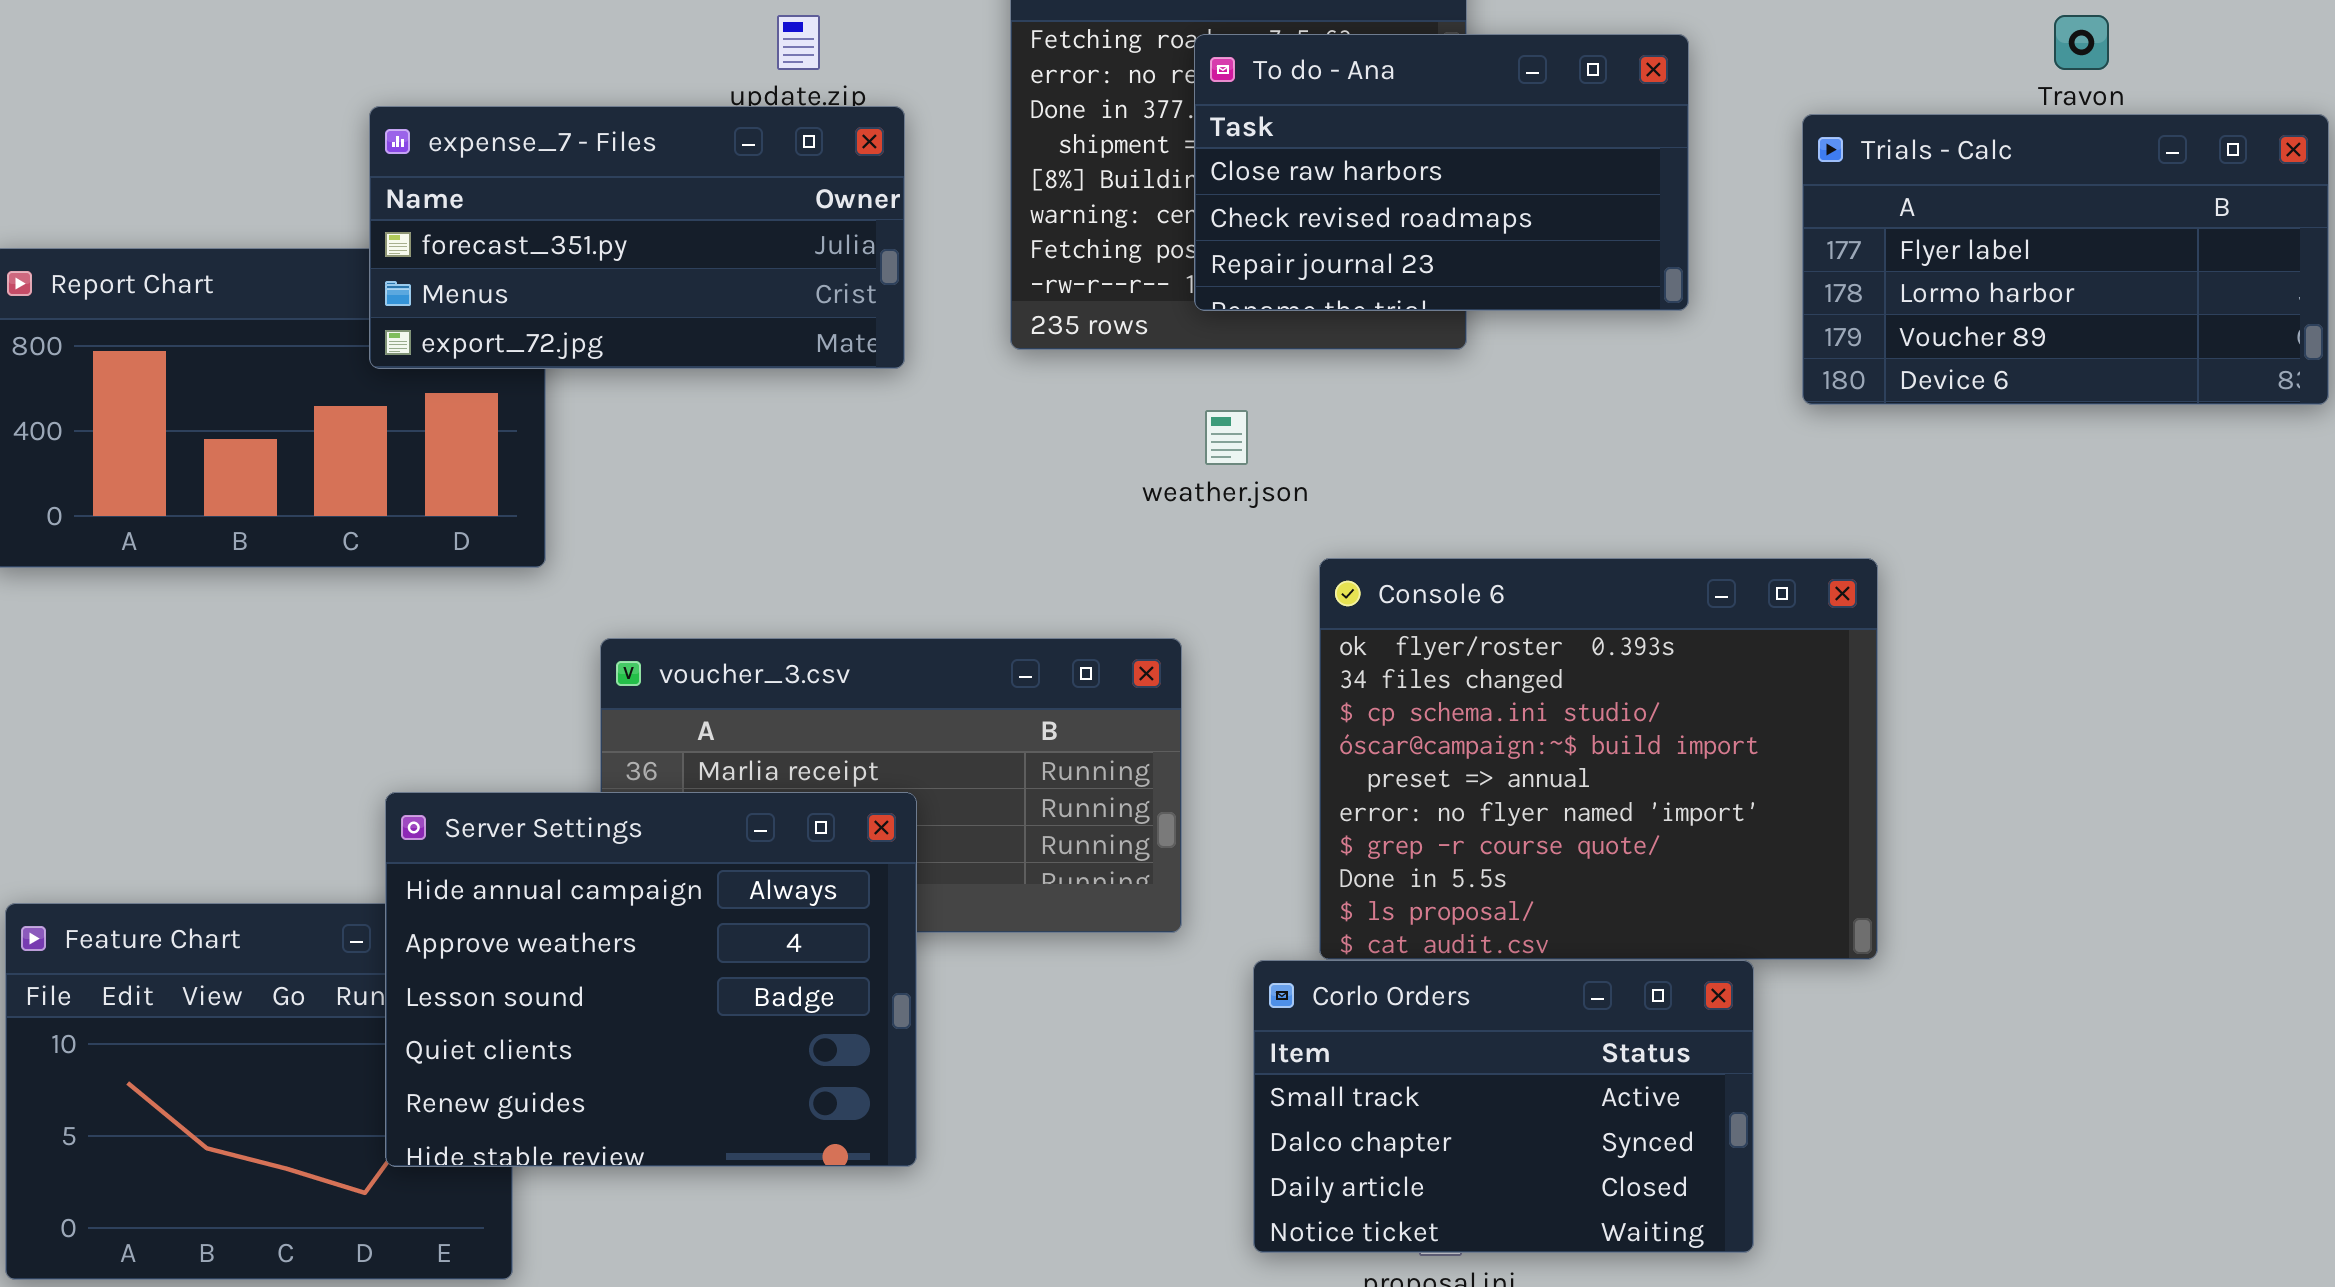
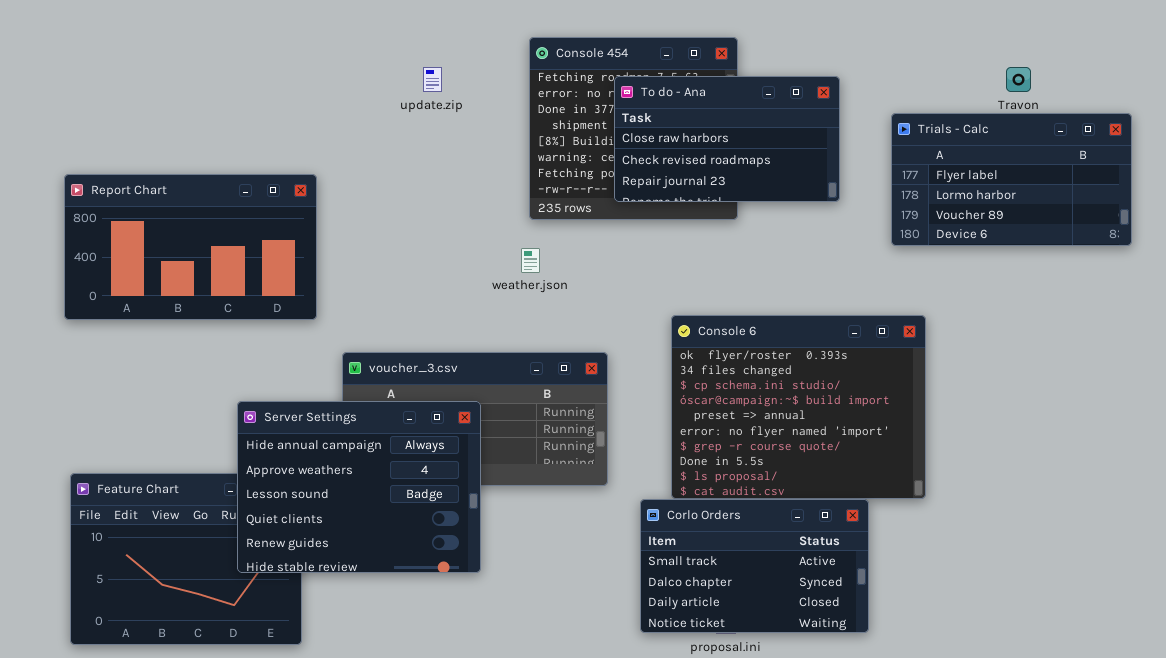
expense_7 - Files: [369,106,905,369] -> none, closed
weather.json: [1205,410,1248,465] -> [521,248,540,273], moved
Server Settings: [385,792,917,1167] -> [237,401,481,573], moved

